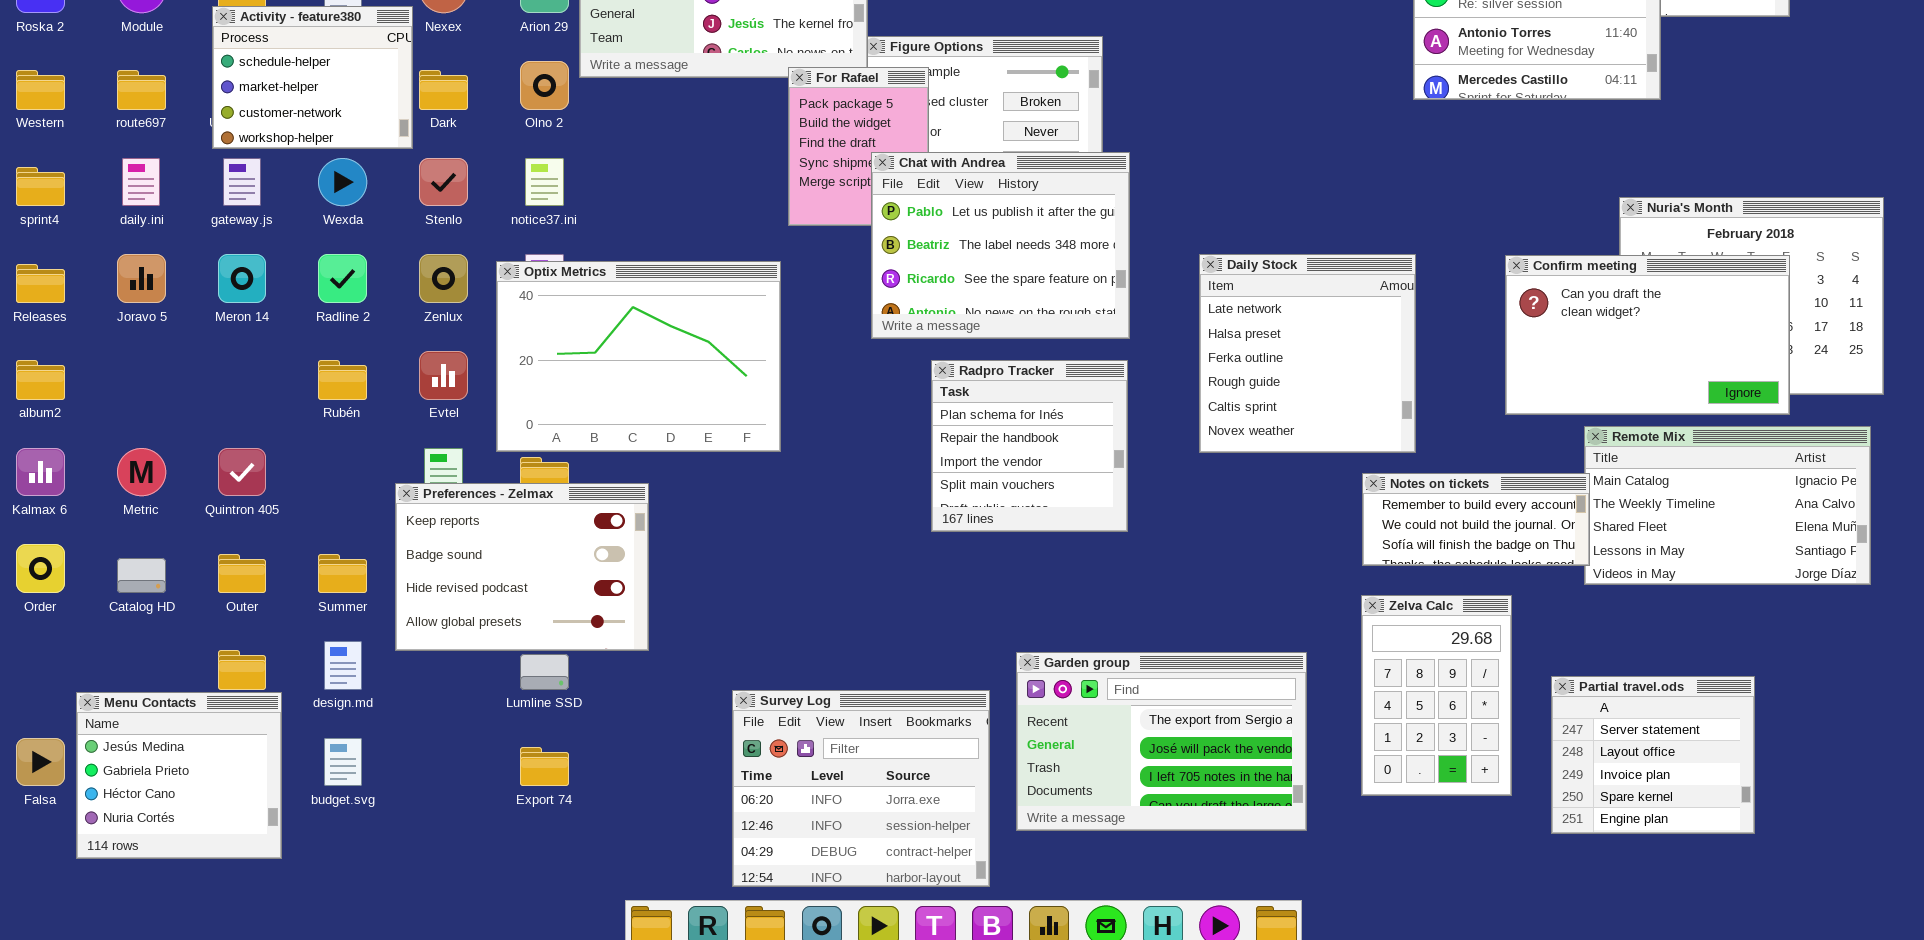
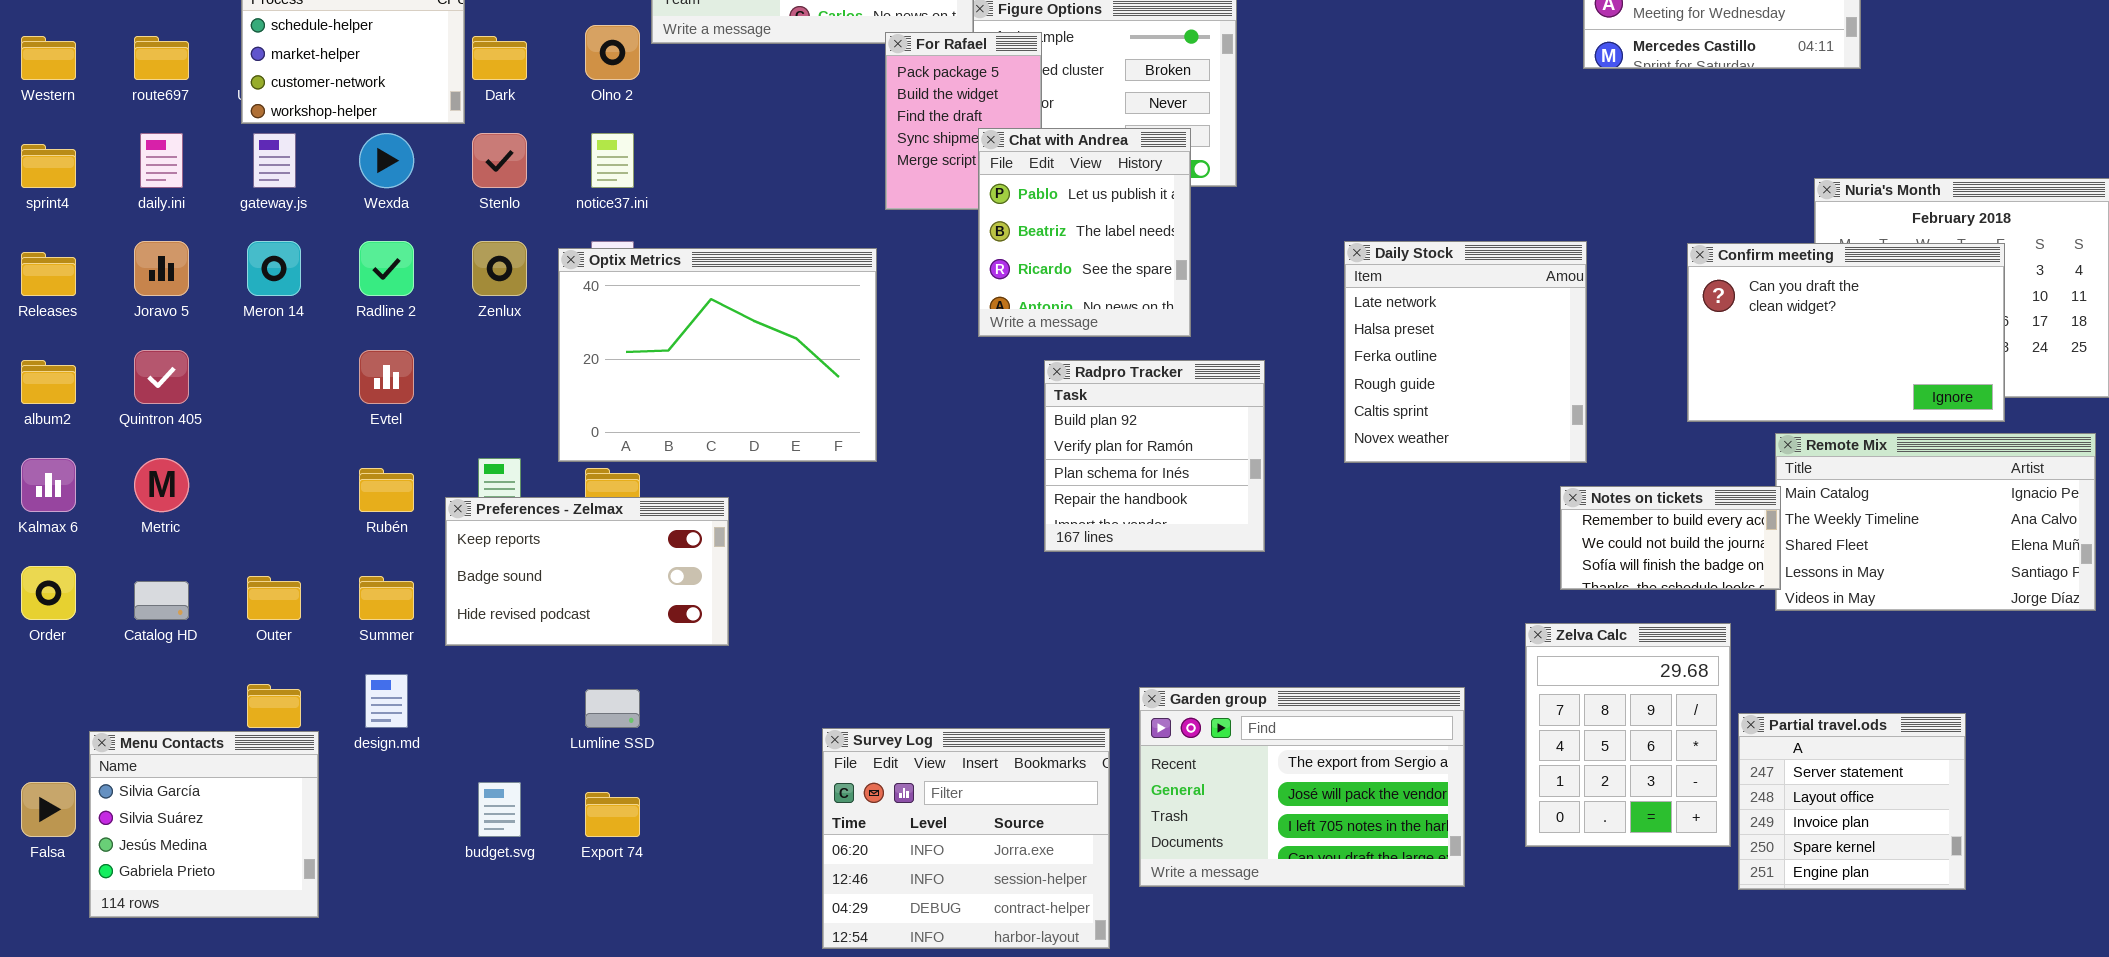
Chat with Andrea: [871,152,1130,339] -> [978,128,1191,337], resized
Evtel: [419,351,468,400] -> [359,350,414,404], moved
Rubén: [318,360,367,400] -> [359,468,414,512], moved
Radpro Tracker: [931,360,1128,532] -> [1044,360,1265,552], scrolled up 2 rows
Quintron 405: [218,448,266,496] -> [134,350,189,404], moved
Notes on tickets: [1362,473,1590,566] -> [1560,486,1781,590], resized
Preferences - Zelmax: [395,483,649,651] -> [445,497,729,646], resized
Zelva Calc: [1361,595,1512,796] -> [1525,623,1731,847], resized
Menu Contacts: [76,692,282,859] -> [89,731,319,918], scrolled up 2 rows
budget.svg: [324,738,362,786] -> [478,782,521,837], moved

